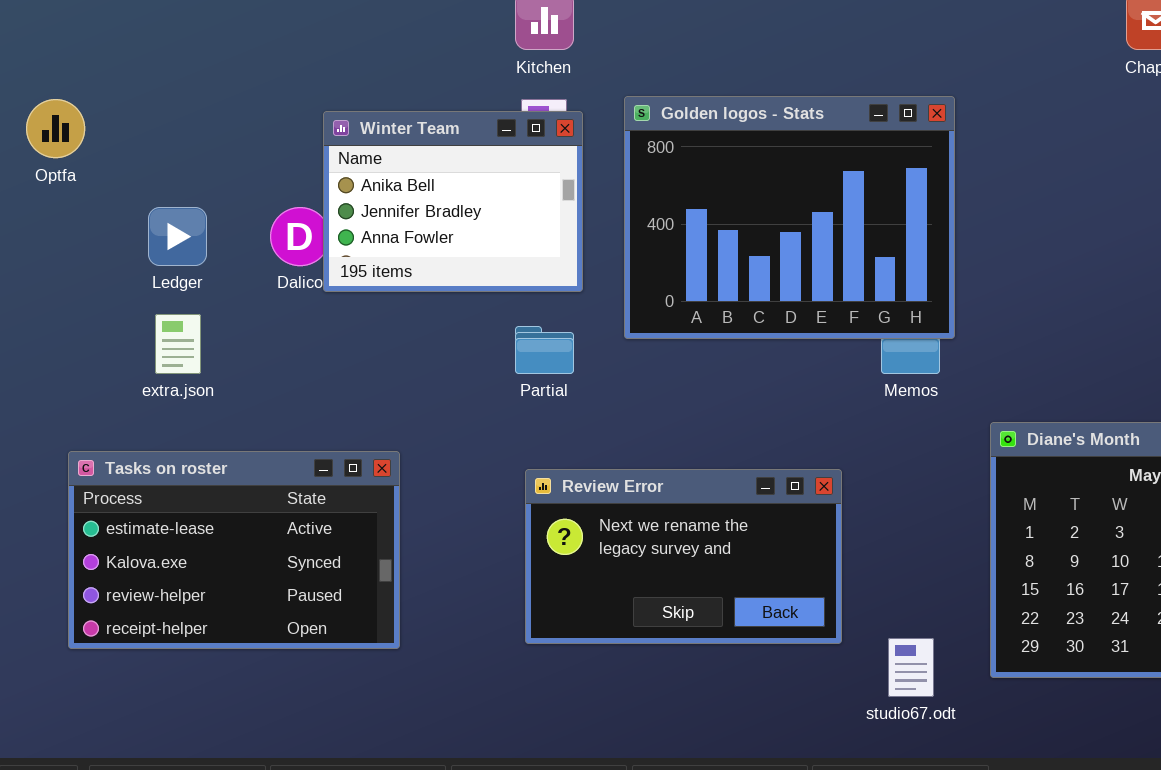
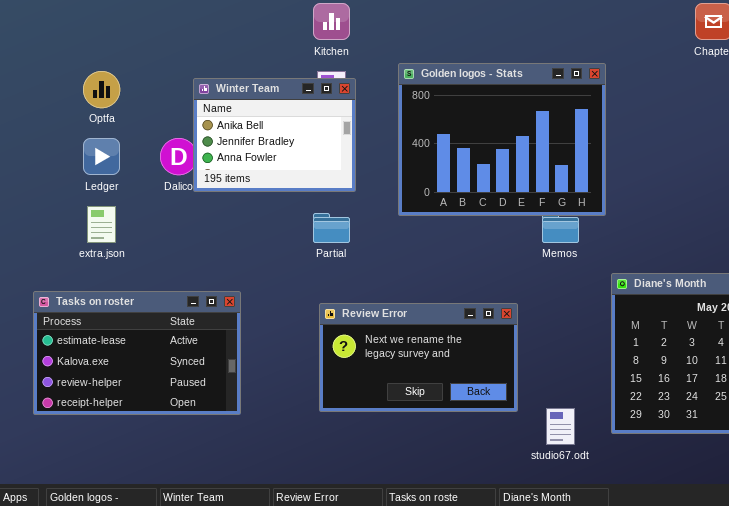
Golden logos - Stats: [624,96,955,339] -> [398,63,606,216], moved
Optfa: [26,99,85,158] -> [83,71,120,108], moved

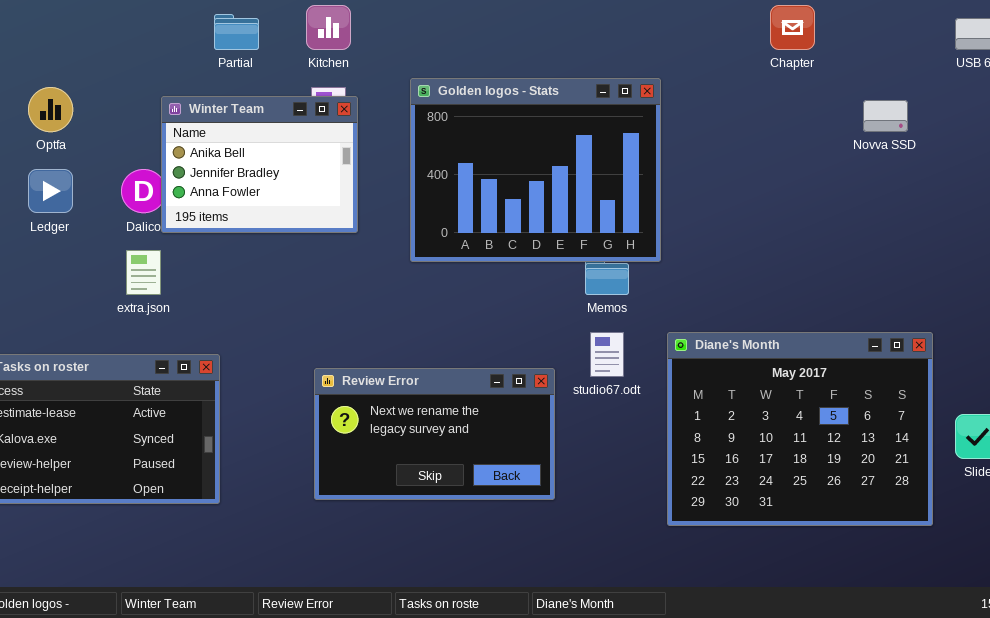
extra.json: [87,206,116,243] -> [126,250,161,295], moved
Partial: [313,213,350,243] -> [214,14,259,50], moved
studio67.odt: [546,408,575,445] -> [590,332,624,377], moved

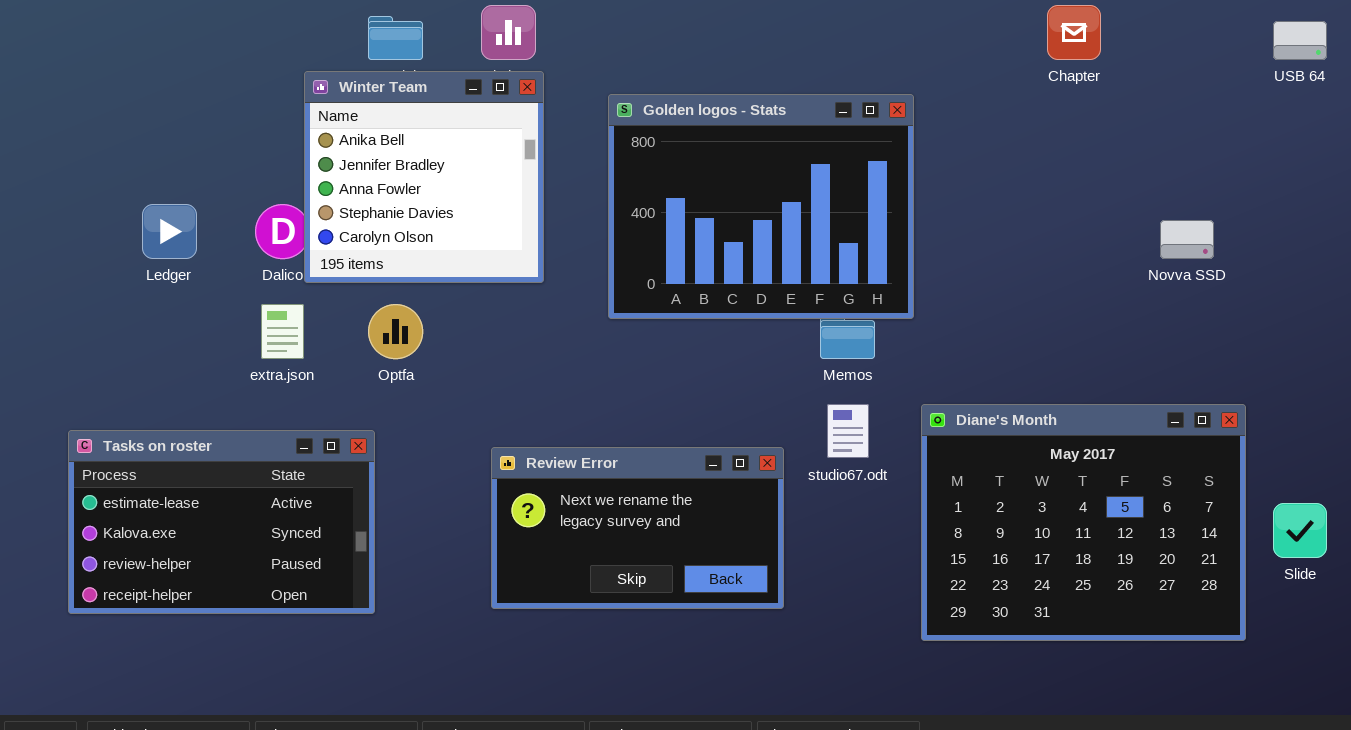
Optfa: [28,87,73,132] -> [368,304,423,359], moved
Winter Team: [161,96,358,233] -> [304,71,544,283], resized
Novva SSD: [863,100,908,132] -> [1160,220,1214,259], moved

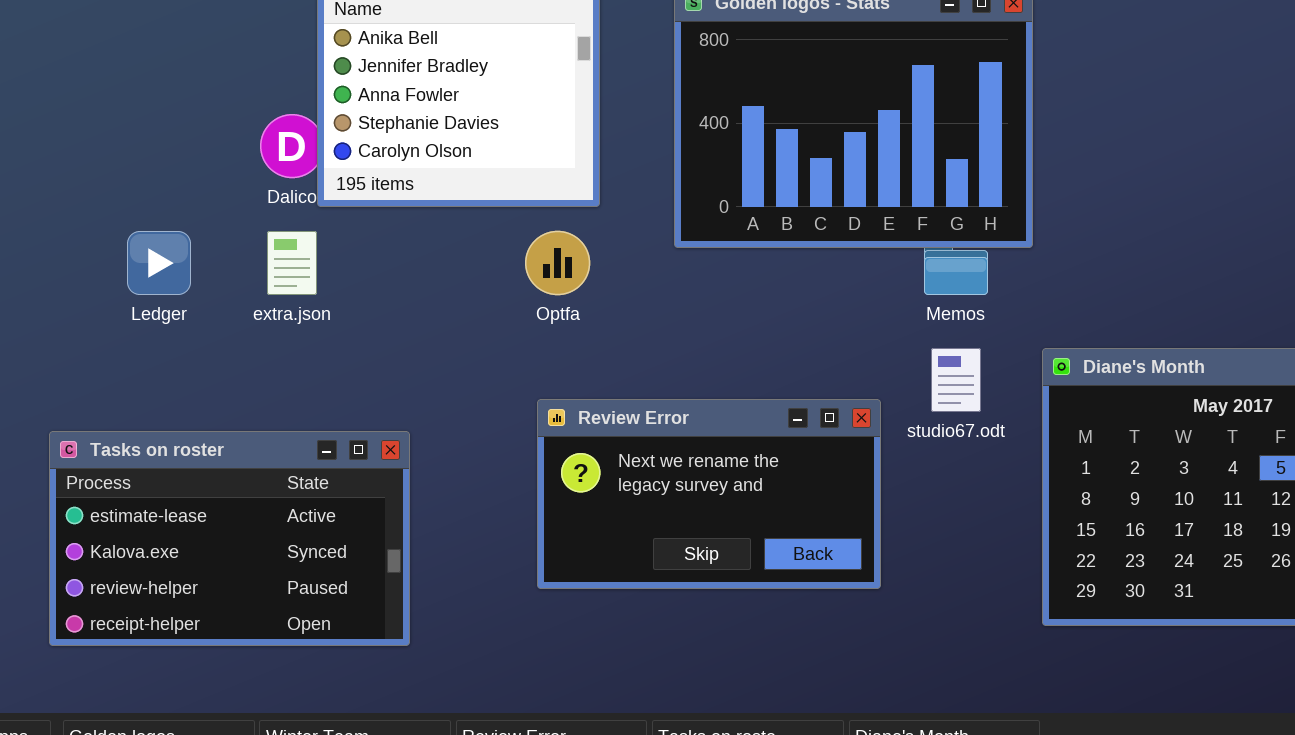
Ledger: [142,204,197,259] -> [127,231,191,295], moved
Optfa: [368,304,423,359] -> [525,231,590,295], moved
Tasks on roster: [68,430,375,614] -> [49,431,410,646], moved

